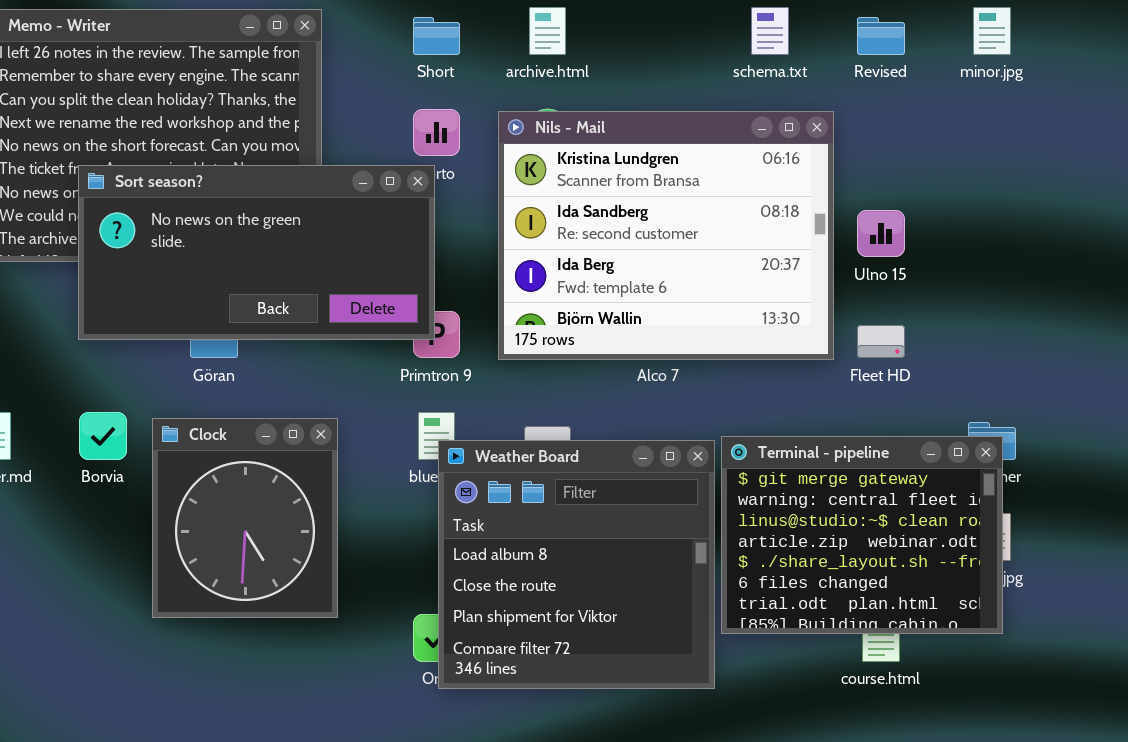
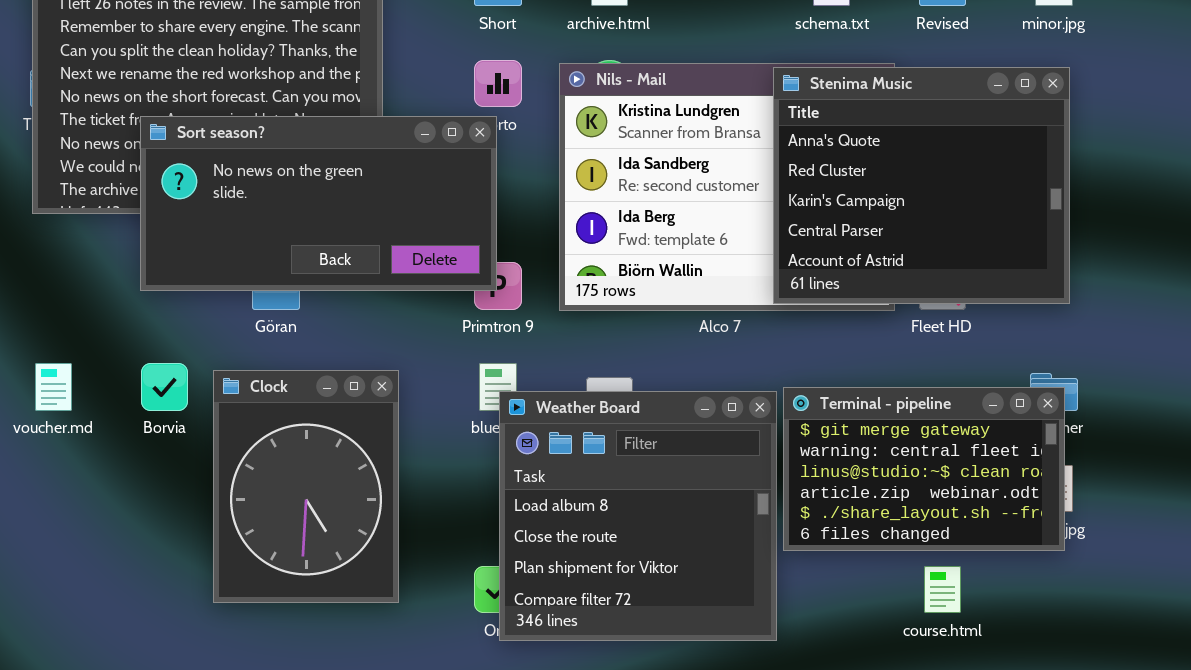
Stenima Music: none -> [773,67,1070,304], opened
Clock: [152,418,338,618] -> [213,370,399,603], resized
Terminal - pipeline: [721,436,1003,634] -> [783,387,1065,551], resized

